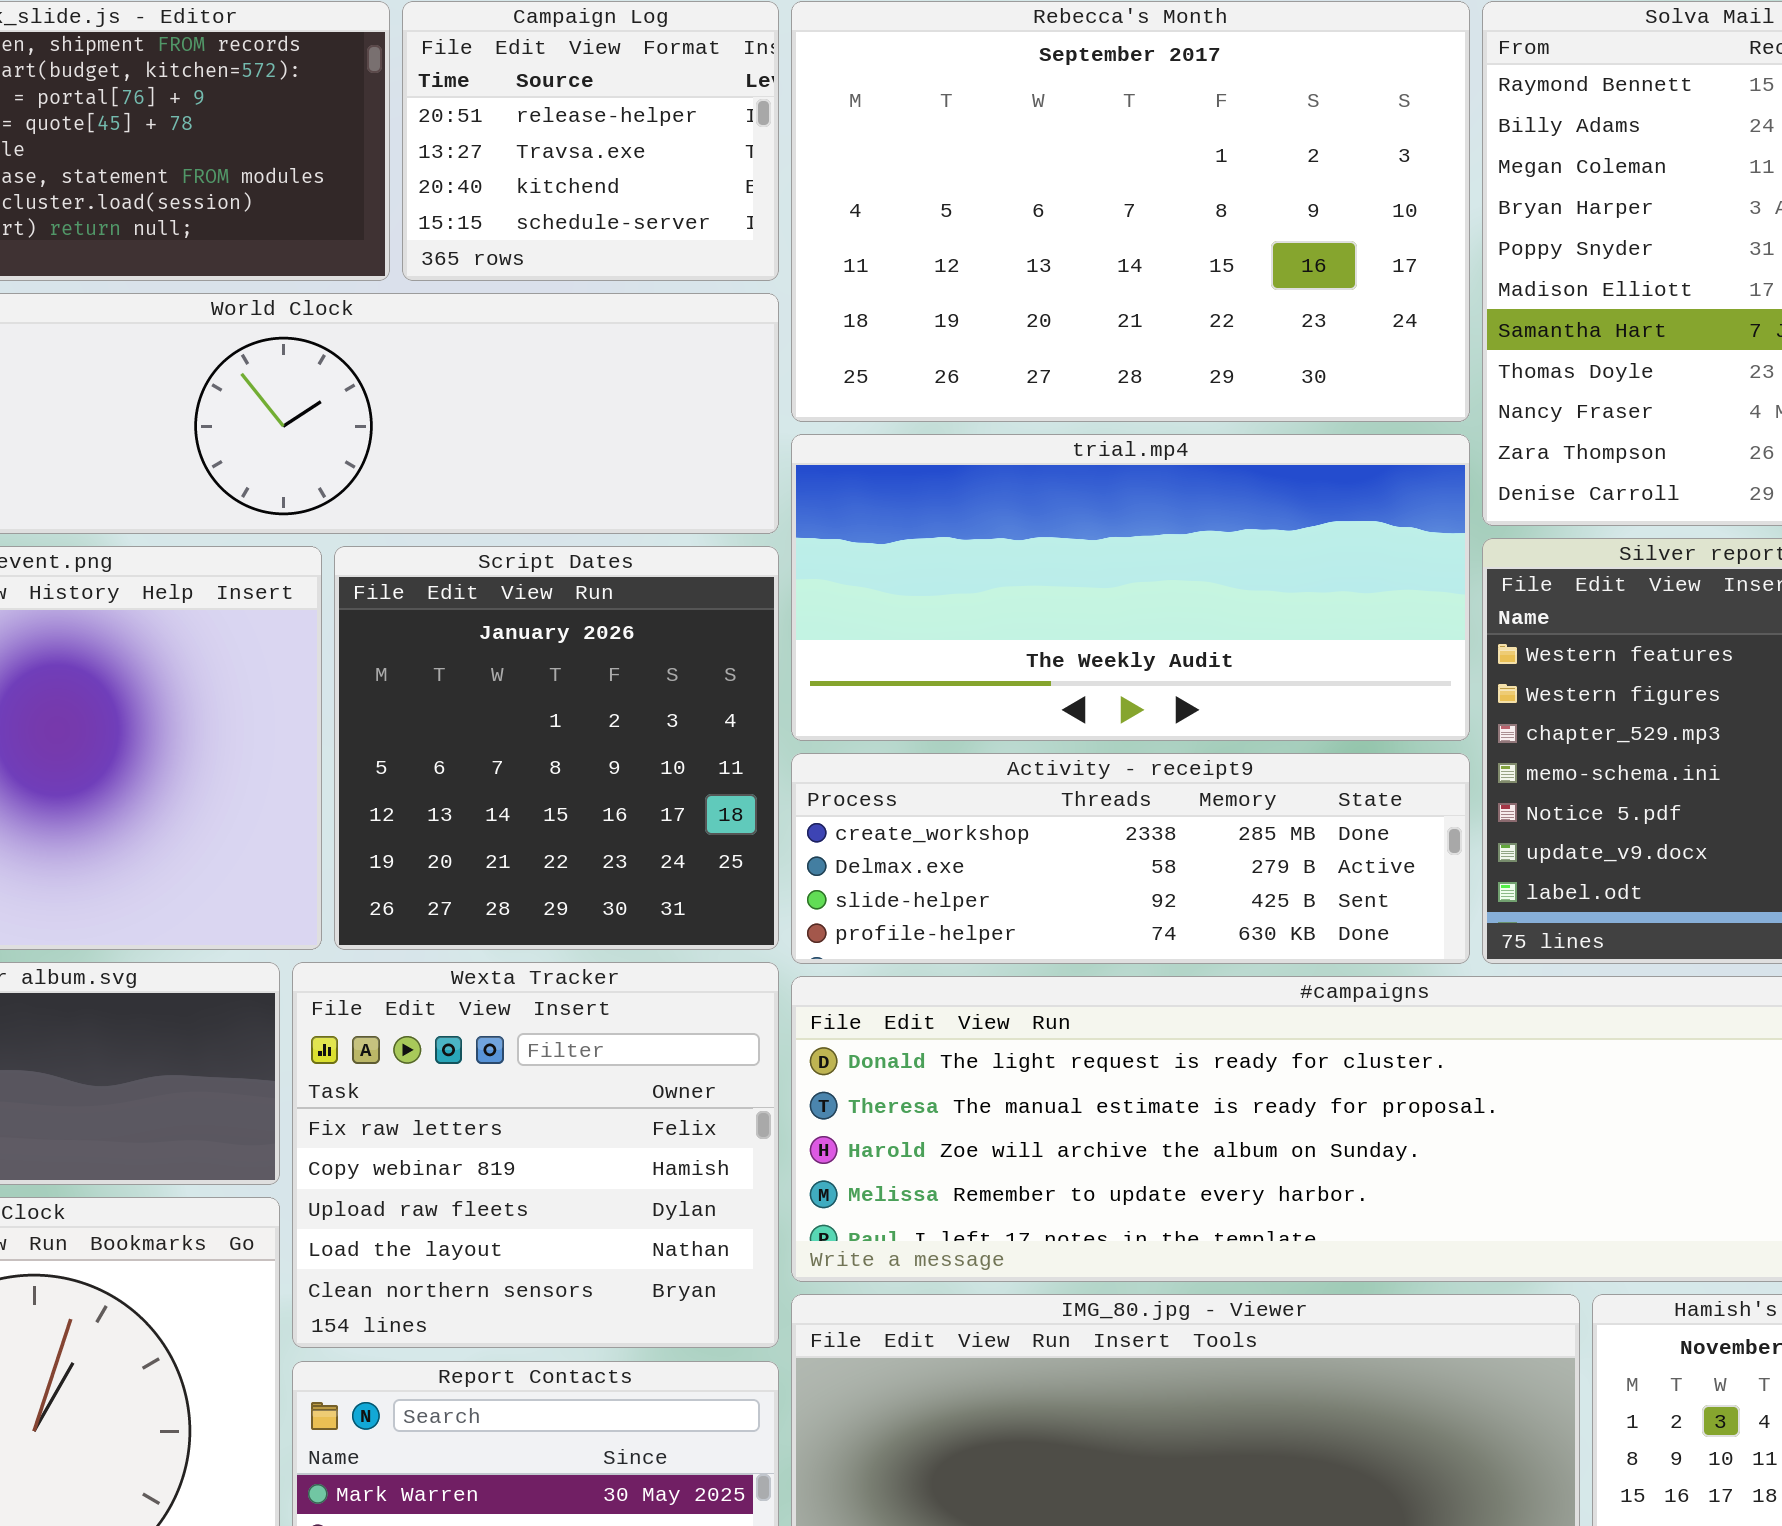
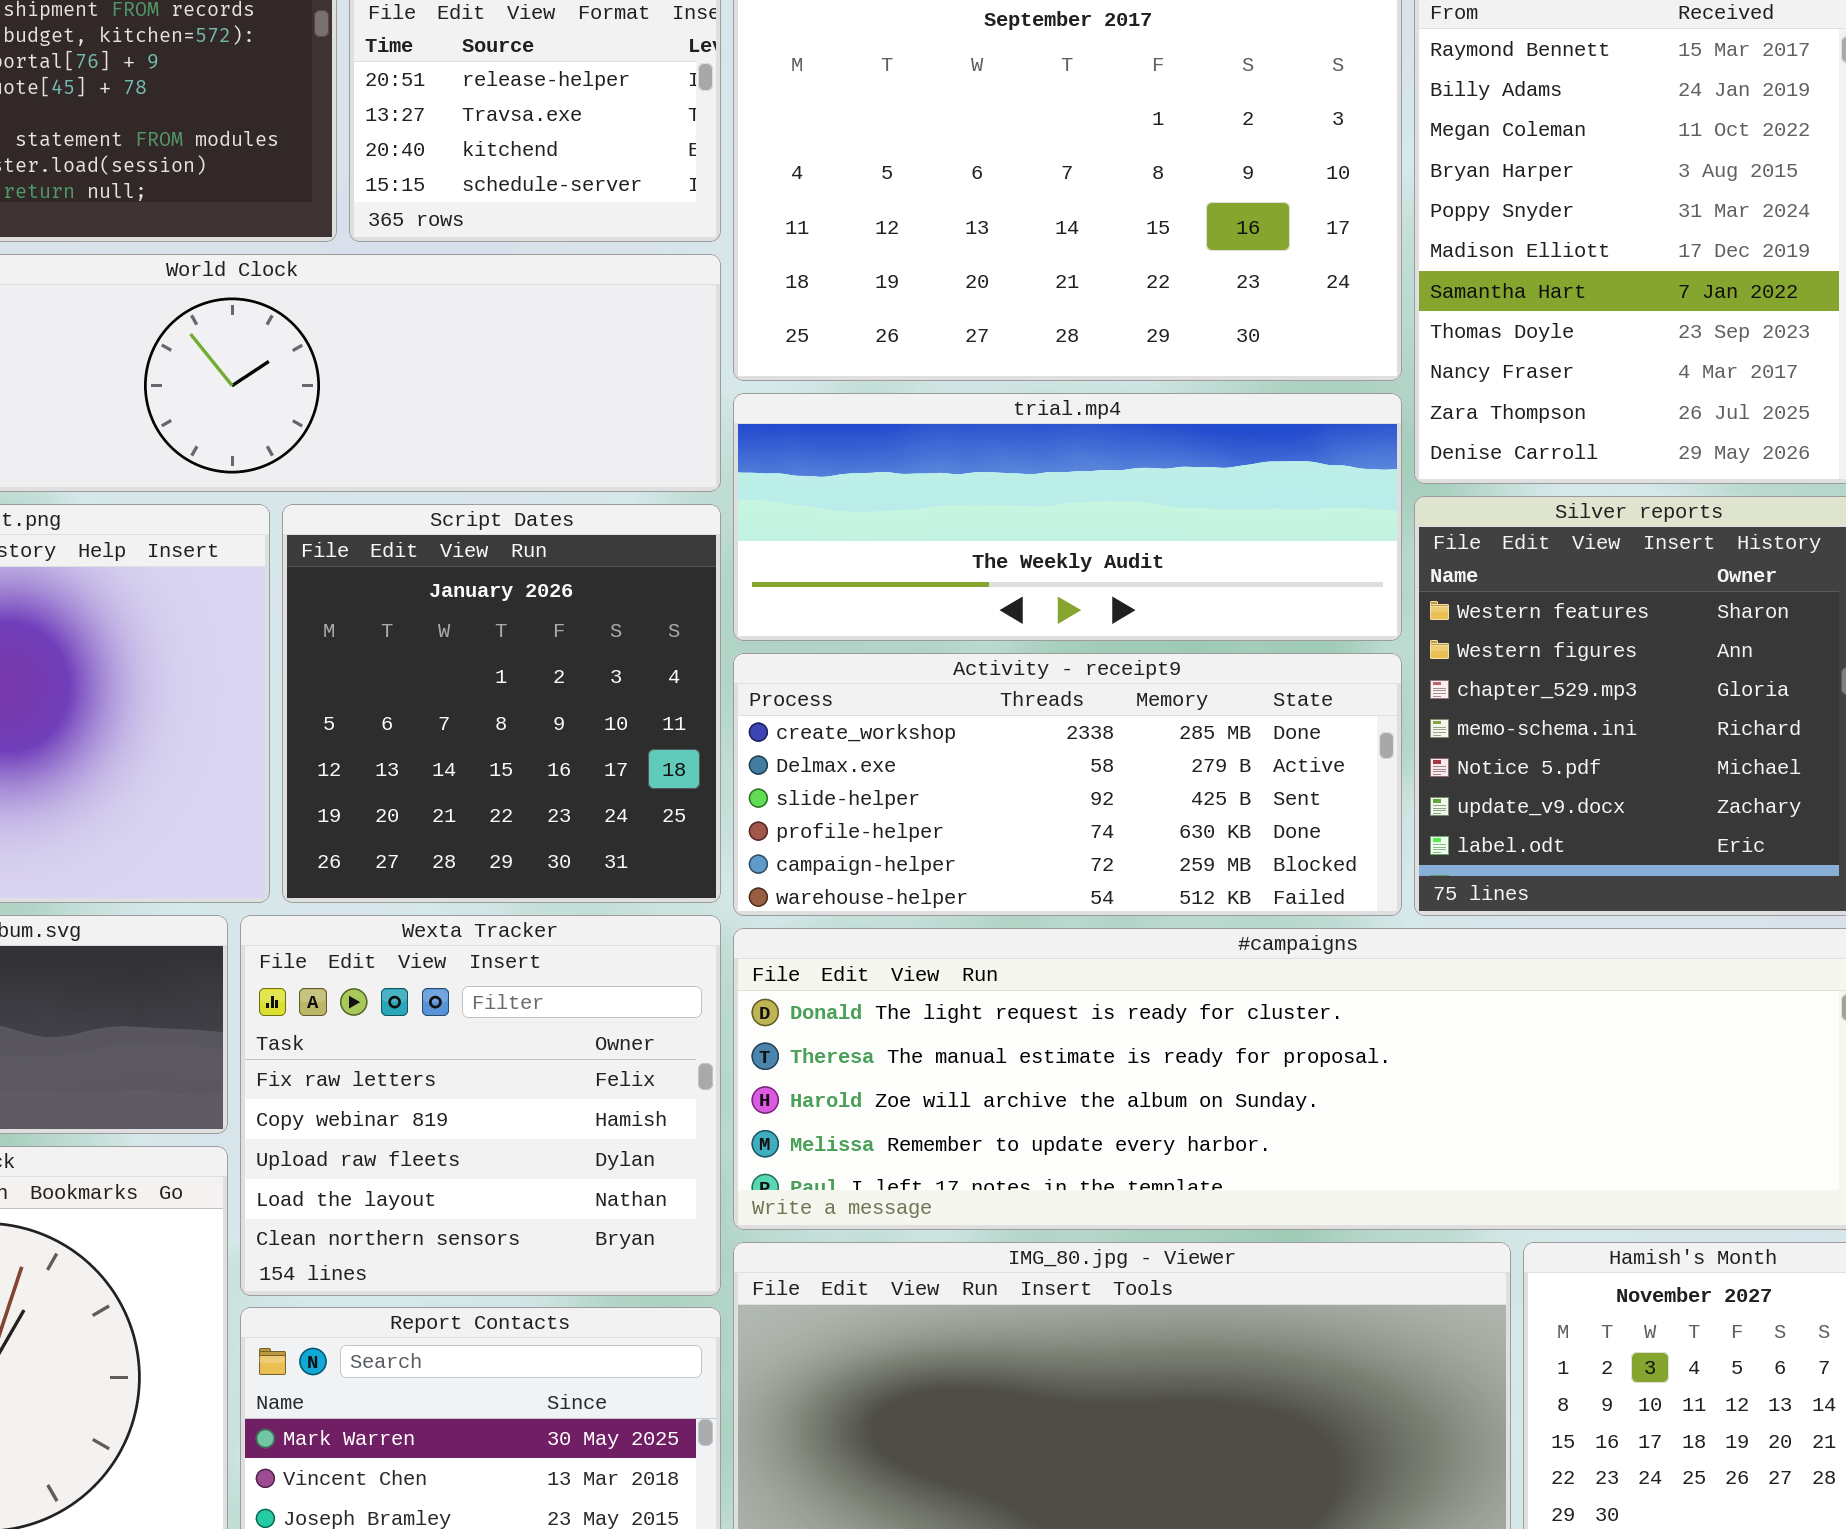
trial.mp4: [791,434,1470,741] -> [733,393,1402,641], resized
Activity - receipt9: [791,753,1470,964] -> [733,653,1402,916], resized

